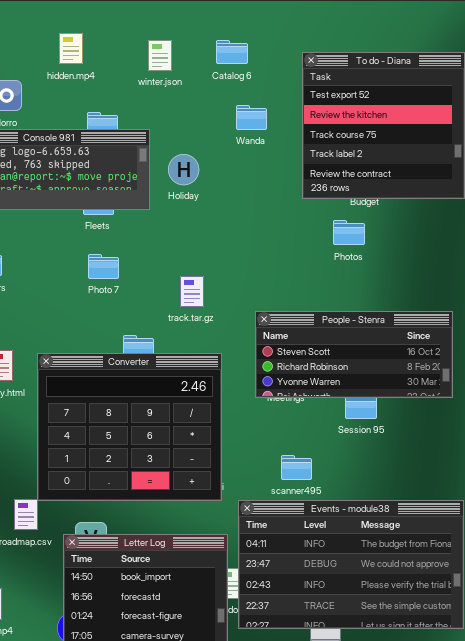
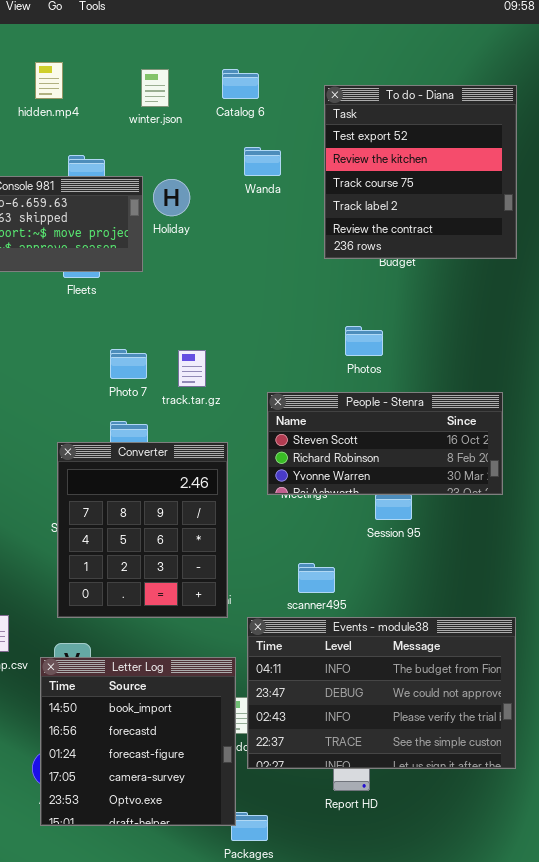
Holiday: [168,154,199,185] -> [153,179,190,216], moved
Photos: [333,220,365,245] -> [345,326,383,356], moved
Photo 7: [88,254,119,279] -> [110,349,147,379], moved
Converter: [37,353,222,501] -> [57,442,228,618], resized

